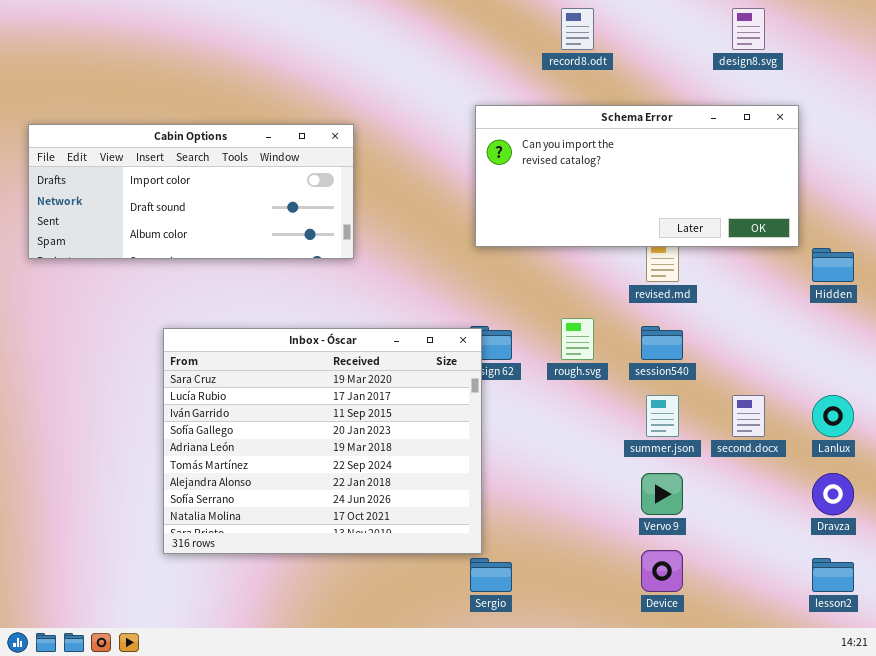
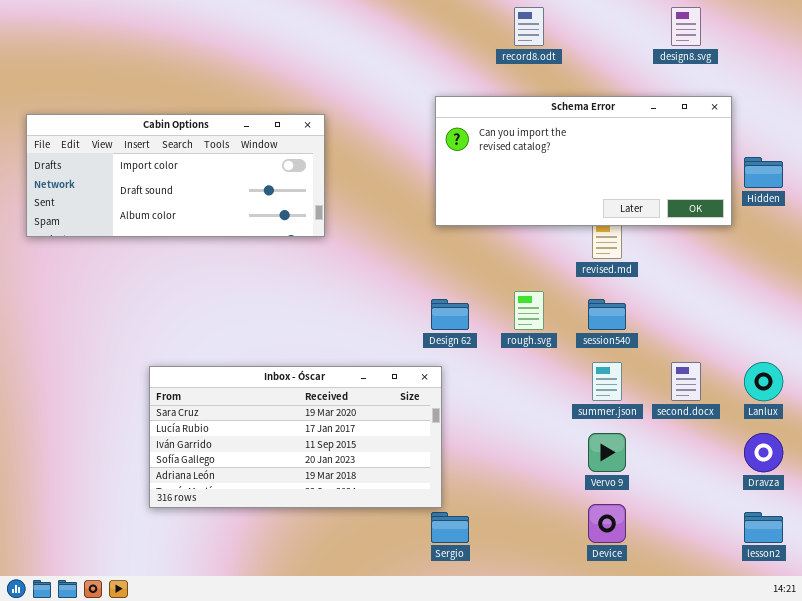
Hidden: [812,248,854,282] -> [744,157,783,188], moved
Inbox - Óscar: [163,328,482,554] -> [149,366,442,508], resized

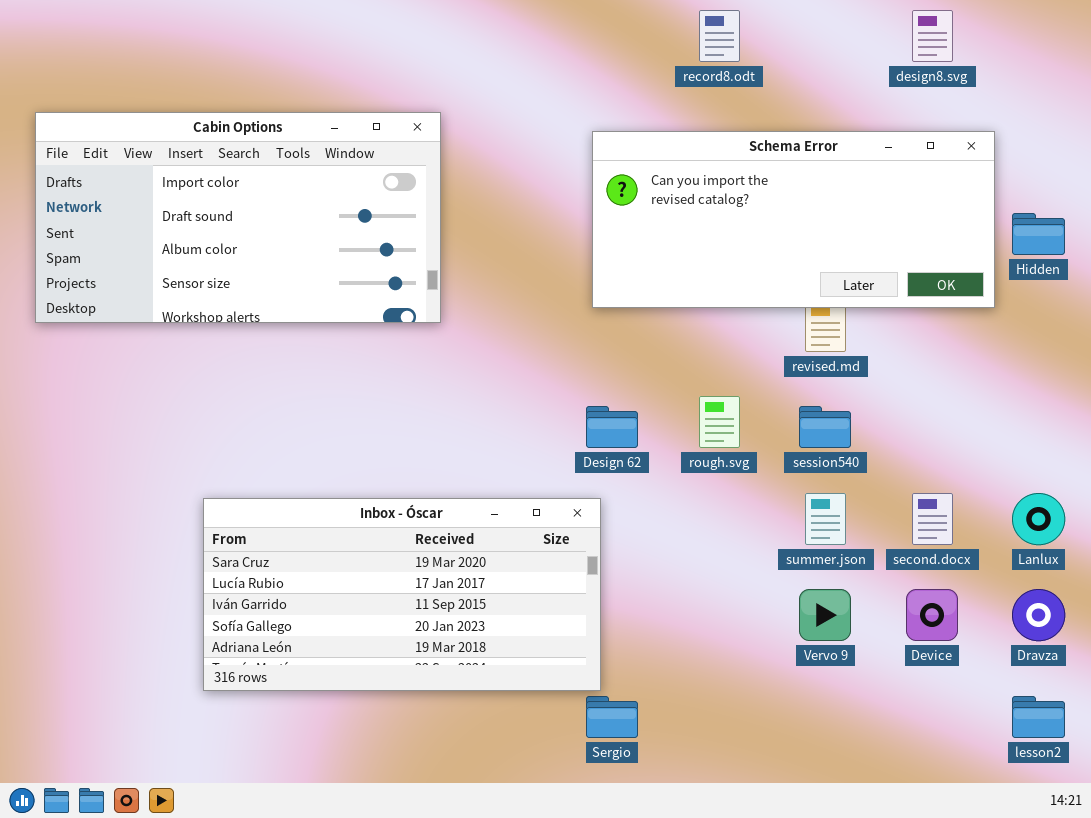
Cabin Options: [26,114,325,237] -> [35,112,441,323], resized
Device: [588,504,626,543] -> [906,589,958,641], moved

